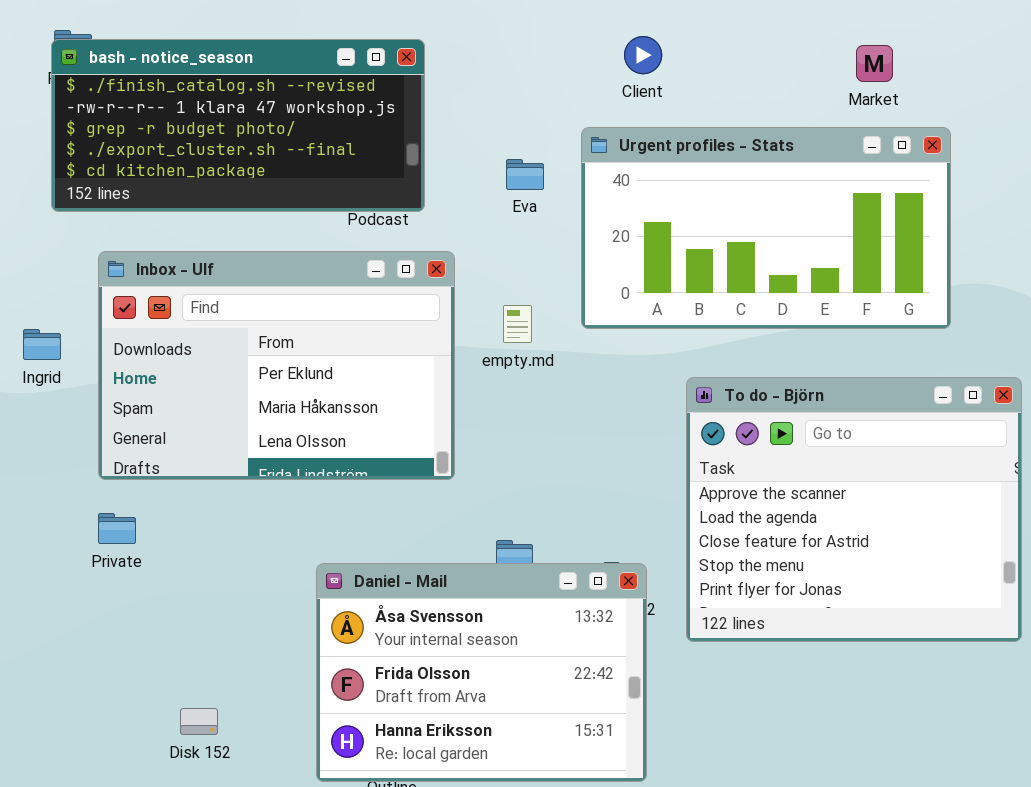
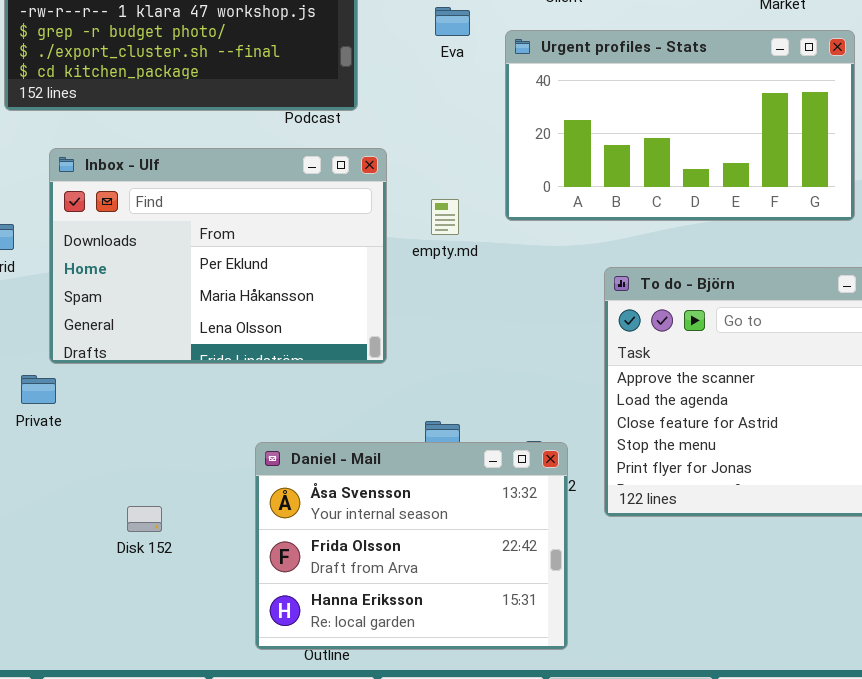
Eva: [506,159,544,190] -> [435,7,470,36], moved
Private: [98,513,136,544] -> [21,375,56,404], moved
Disk 152: [180,708,218,735] -> [127,506,162,532], moved

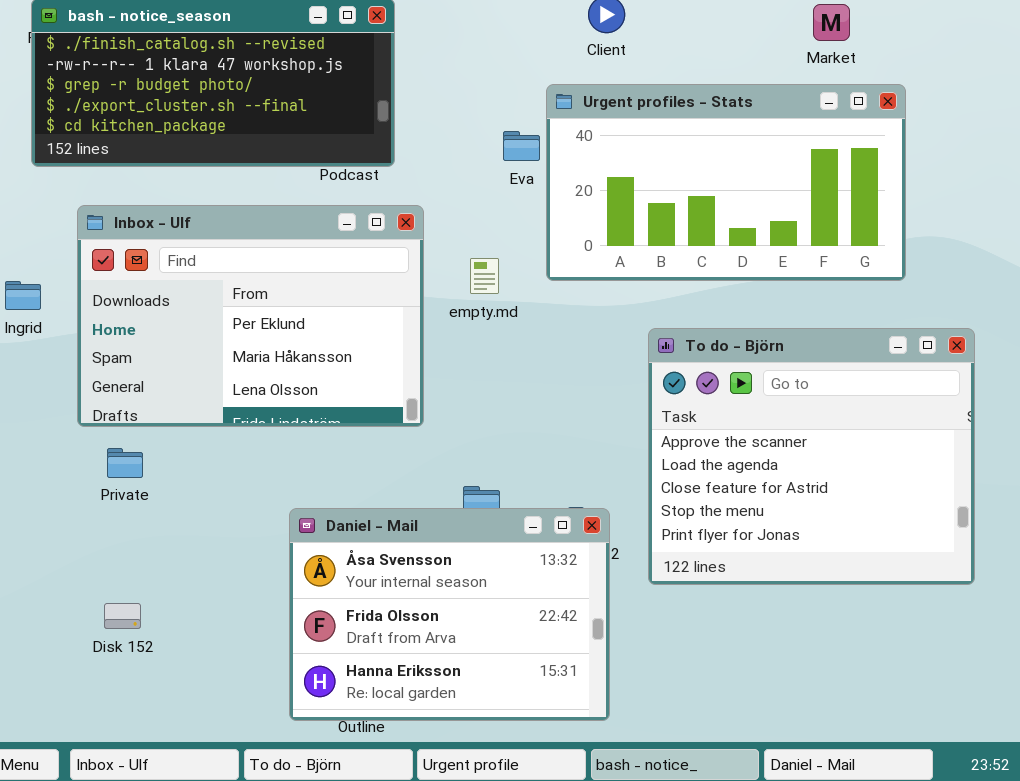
Eva: [435,7,470,36] -> [503,131,540,161], moved
Private: [21,375,56,404] -> [107,448,143,478], moved
Disk 152: [127,506,162,532] -> [104,603,141,629], moved

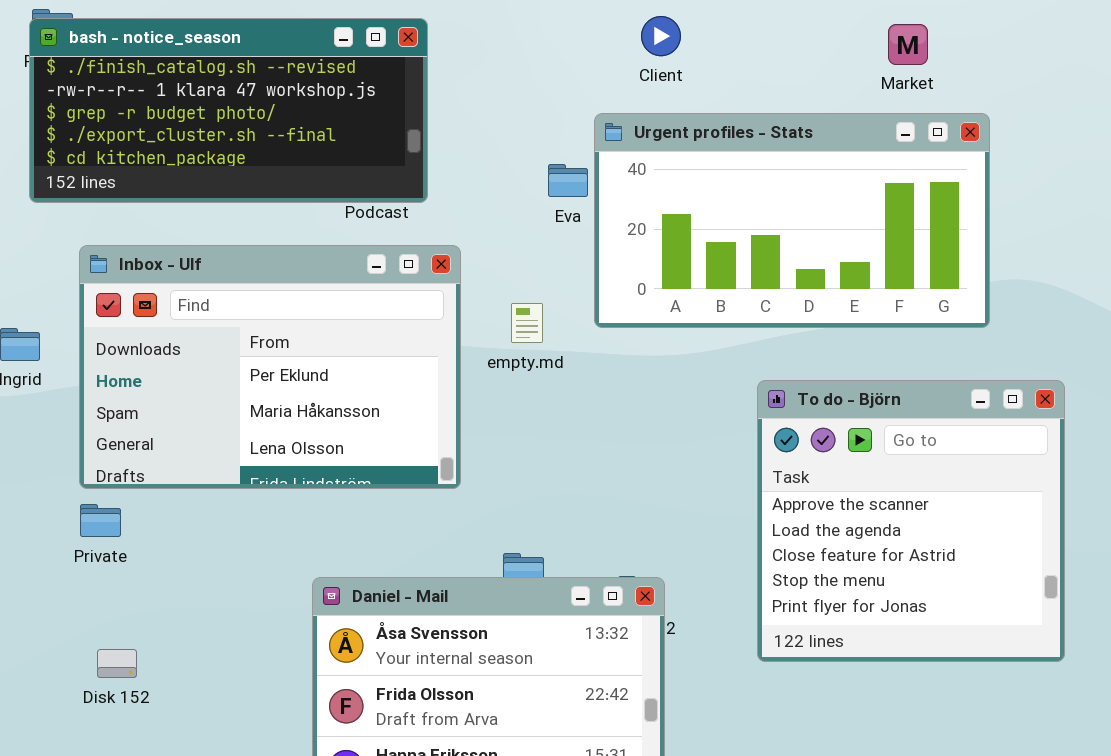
To do - Björn: [648,328,975,585] -> [757,380,1065,662], resized
Private: [107,448,143,478] -> [80,504,121,537], moved
Disk 152: [104,603,141,629] -> [97,649,137,678], moved

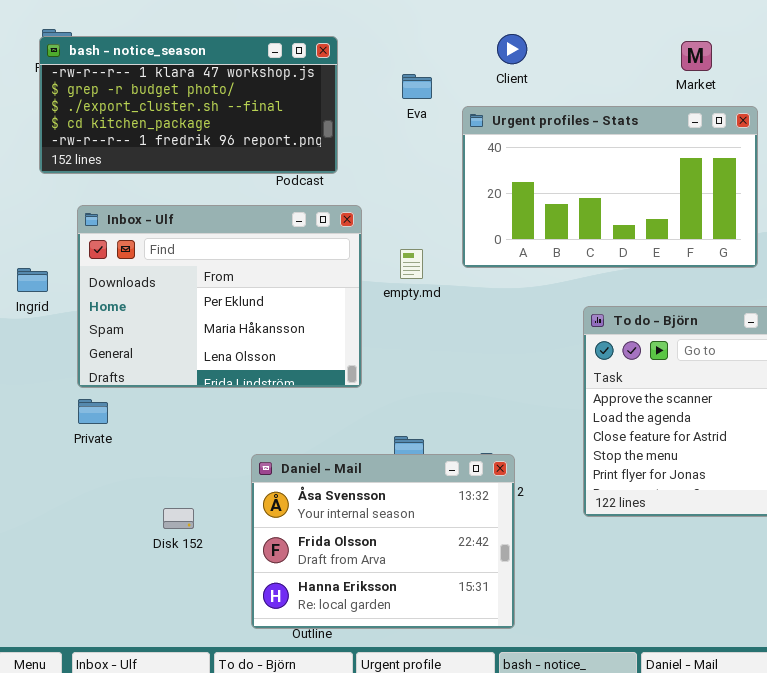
bash - notice_season: [29,18,428,203] -> [39,36,338,174], scrolled down 1 row
Eva: [548,164,588,197] -> [402,74,432,99], moved
Disk 152: [97,649,137,678] -> [163,508,194,529], moved

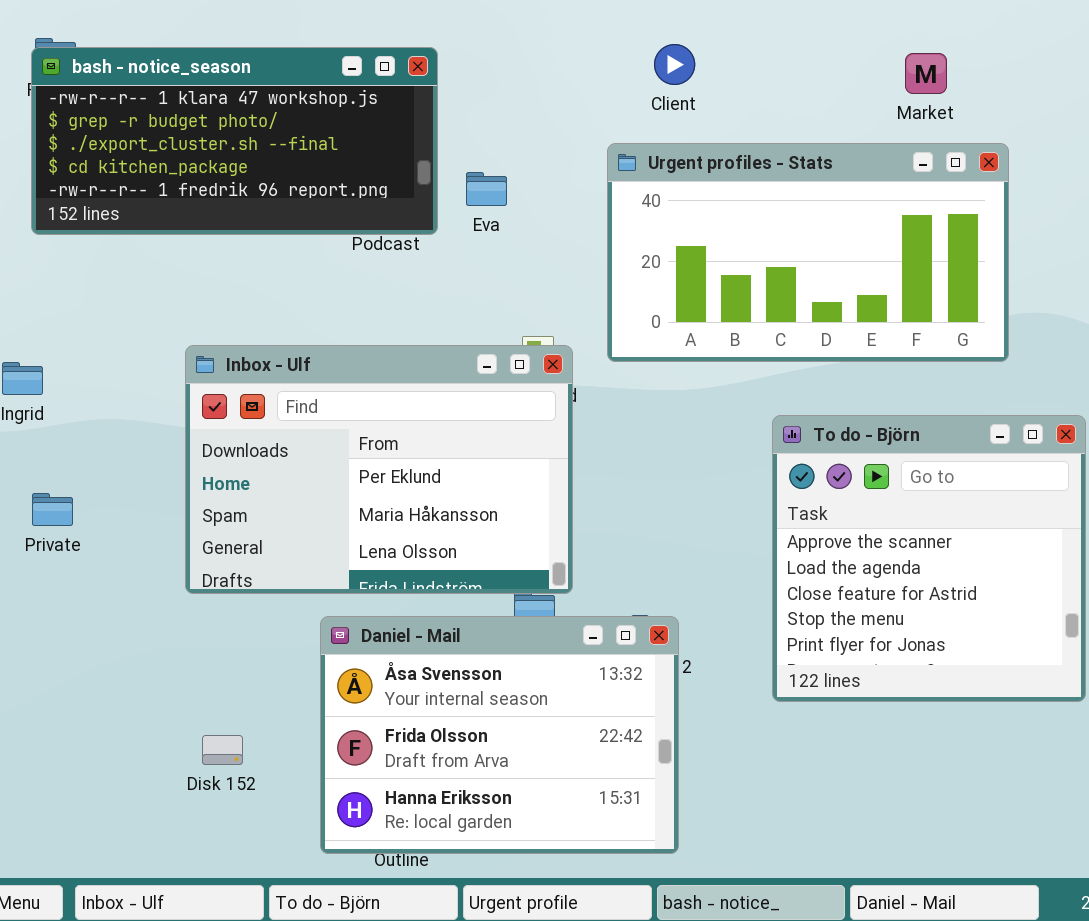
Eva: [402,74,432,99] -> [466,172,507,206], moved
Inbox - Ulf: [77,205,362,388] -> [185,345,573,594], moved
Private: [78,399,108,424] -> [32,493,73,526], moved
Disk 152: [163,508,194,529] -> [202,735,243,765], moved

